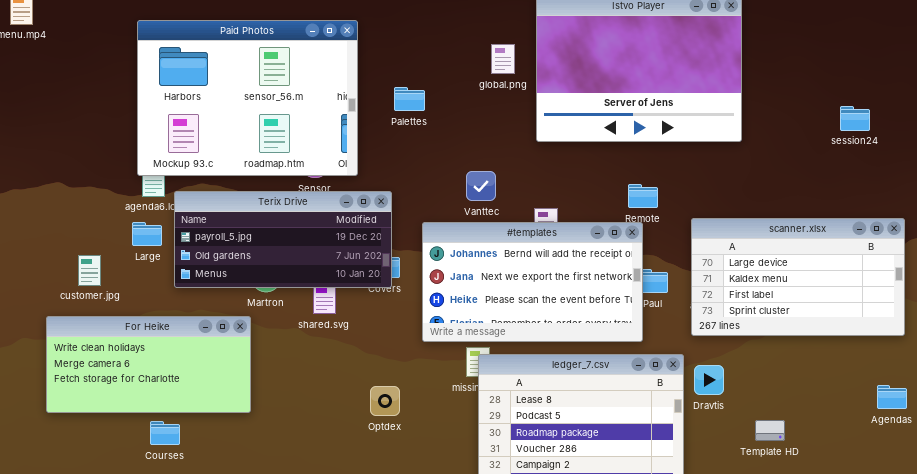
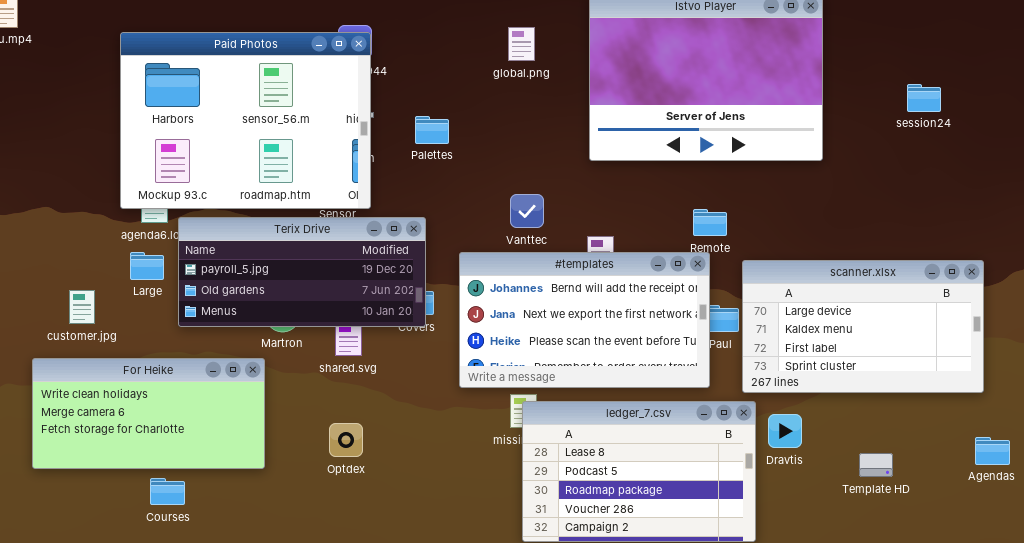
Paid Photos: [137,20,358,176] -> [120,32,371,209], moved
global.png: [491,44,515,74] -> [508,27,535,61], moved
Palettes: [394,87,425,111] -> [415,116,449,144], moved
session24: [840,106,870,131] -> [907,84,941,112], moved
scanner.xlsx: [691,218,905,336] -> [742,260,984,393], moved
Optdex: [370,386,400,416] -> [329,423,363,457], moved
Template HD: [755,420,785,441] -> [859,453,893,477], moved

